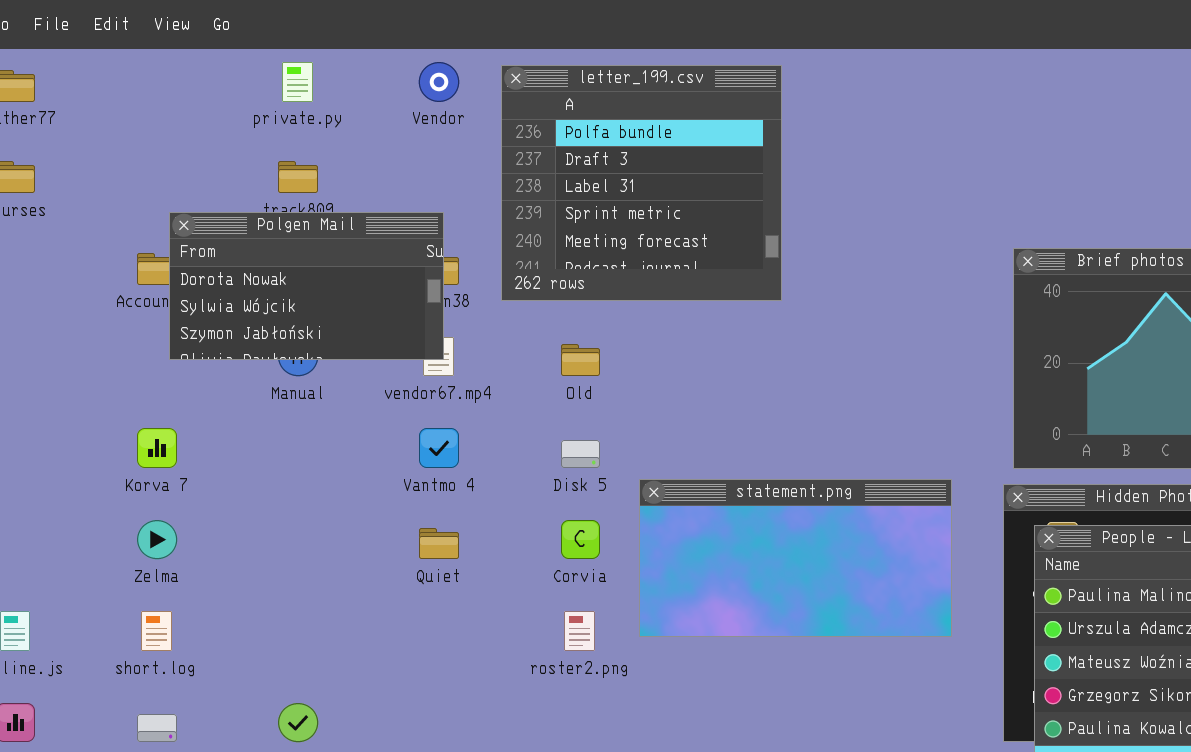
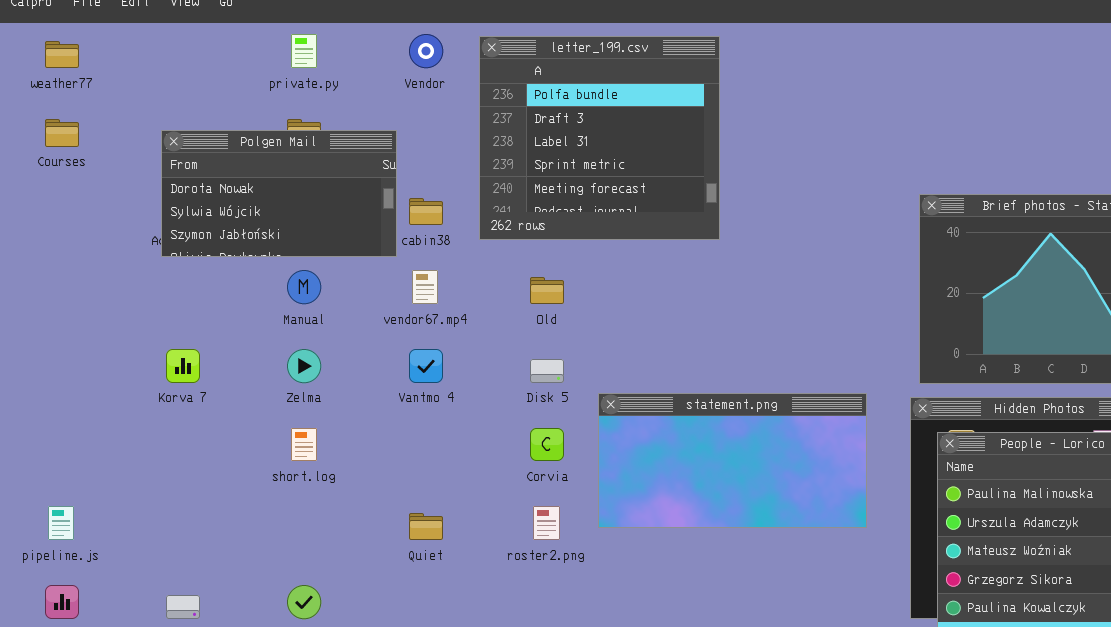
Polgen Mail: [169,212,444,360] -> [161,130,397,257], moved
Zelma: [137,520,177,559] -> [287,349,321,383], moved
Quiet: [419,528,459,559] -> [409,513,443,540], moved
short.log: [141,611,172,651] -> [291,428,317,461], moved

